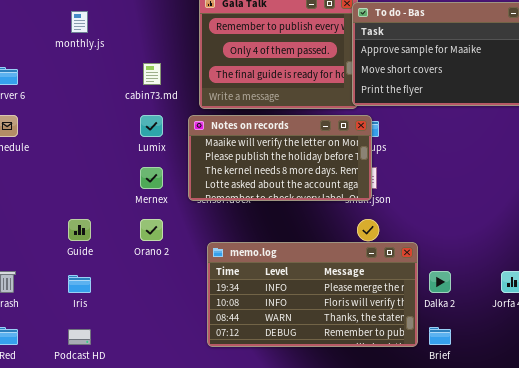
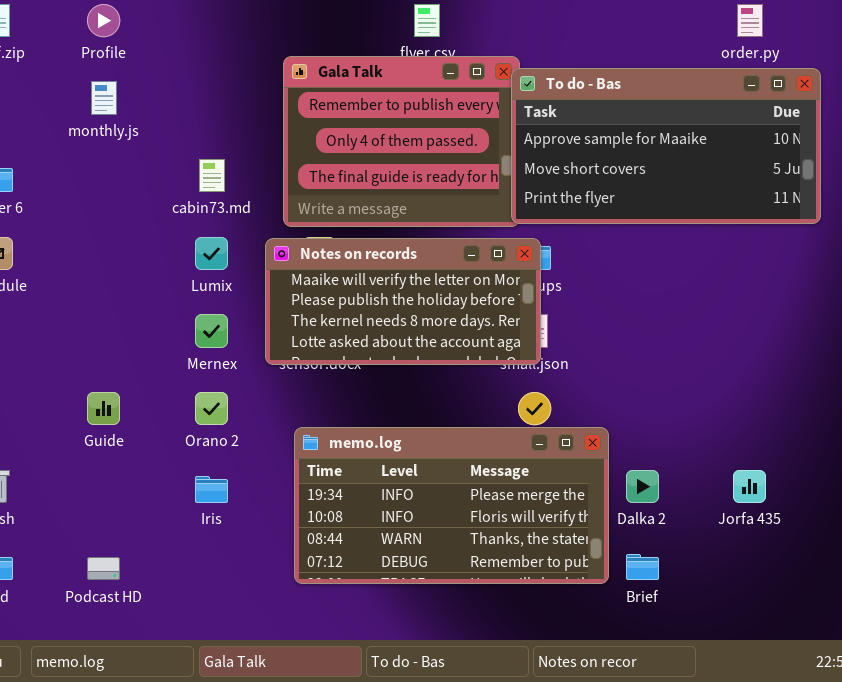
Iris: [68,275,91,293] -> [195,476,228,503], moved

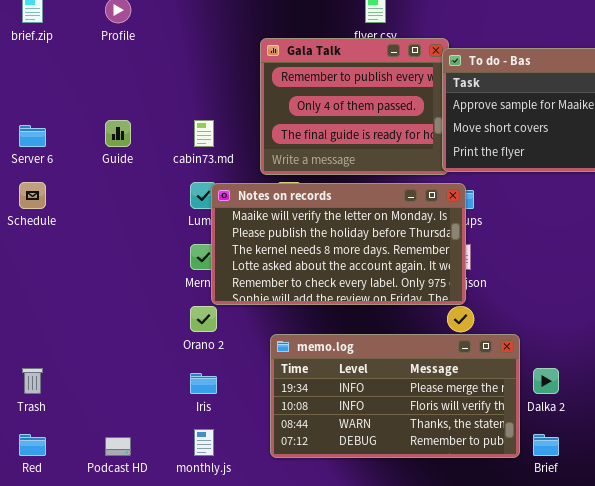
monthly.js: [91,81,117,115] -> [194,429,214,456], moved
Notes on records: [265,238,541,365] -> [211,183,466,305], resized
Guide: [87,392,120,425] -> [105,120,131,147], moved

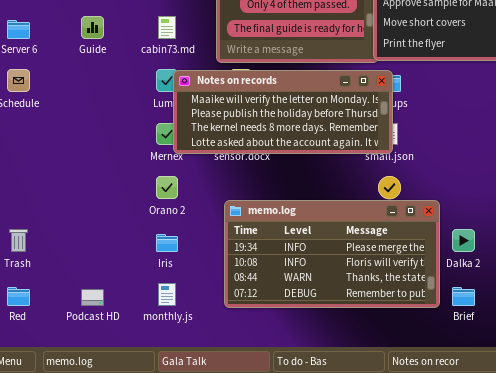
Notes on records: [211,183,466,305] -> [173,70,393,154], resized

